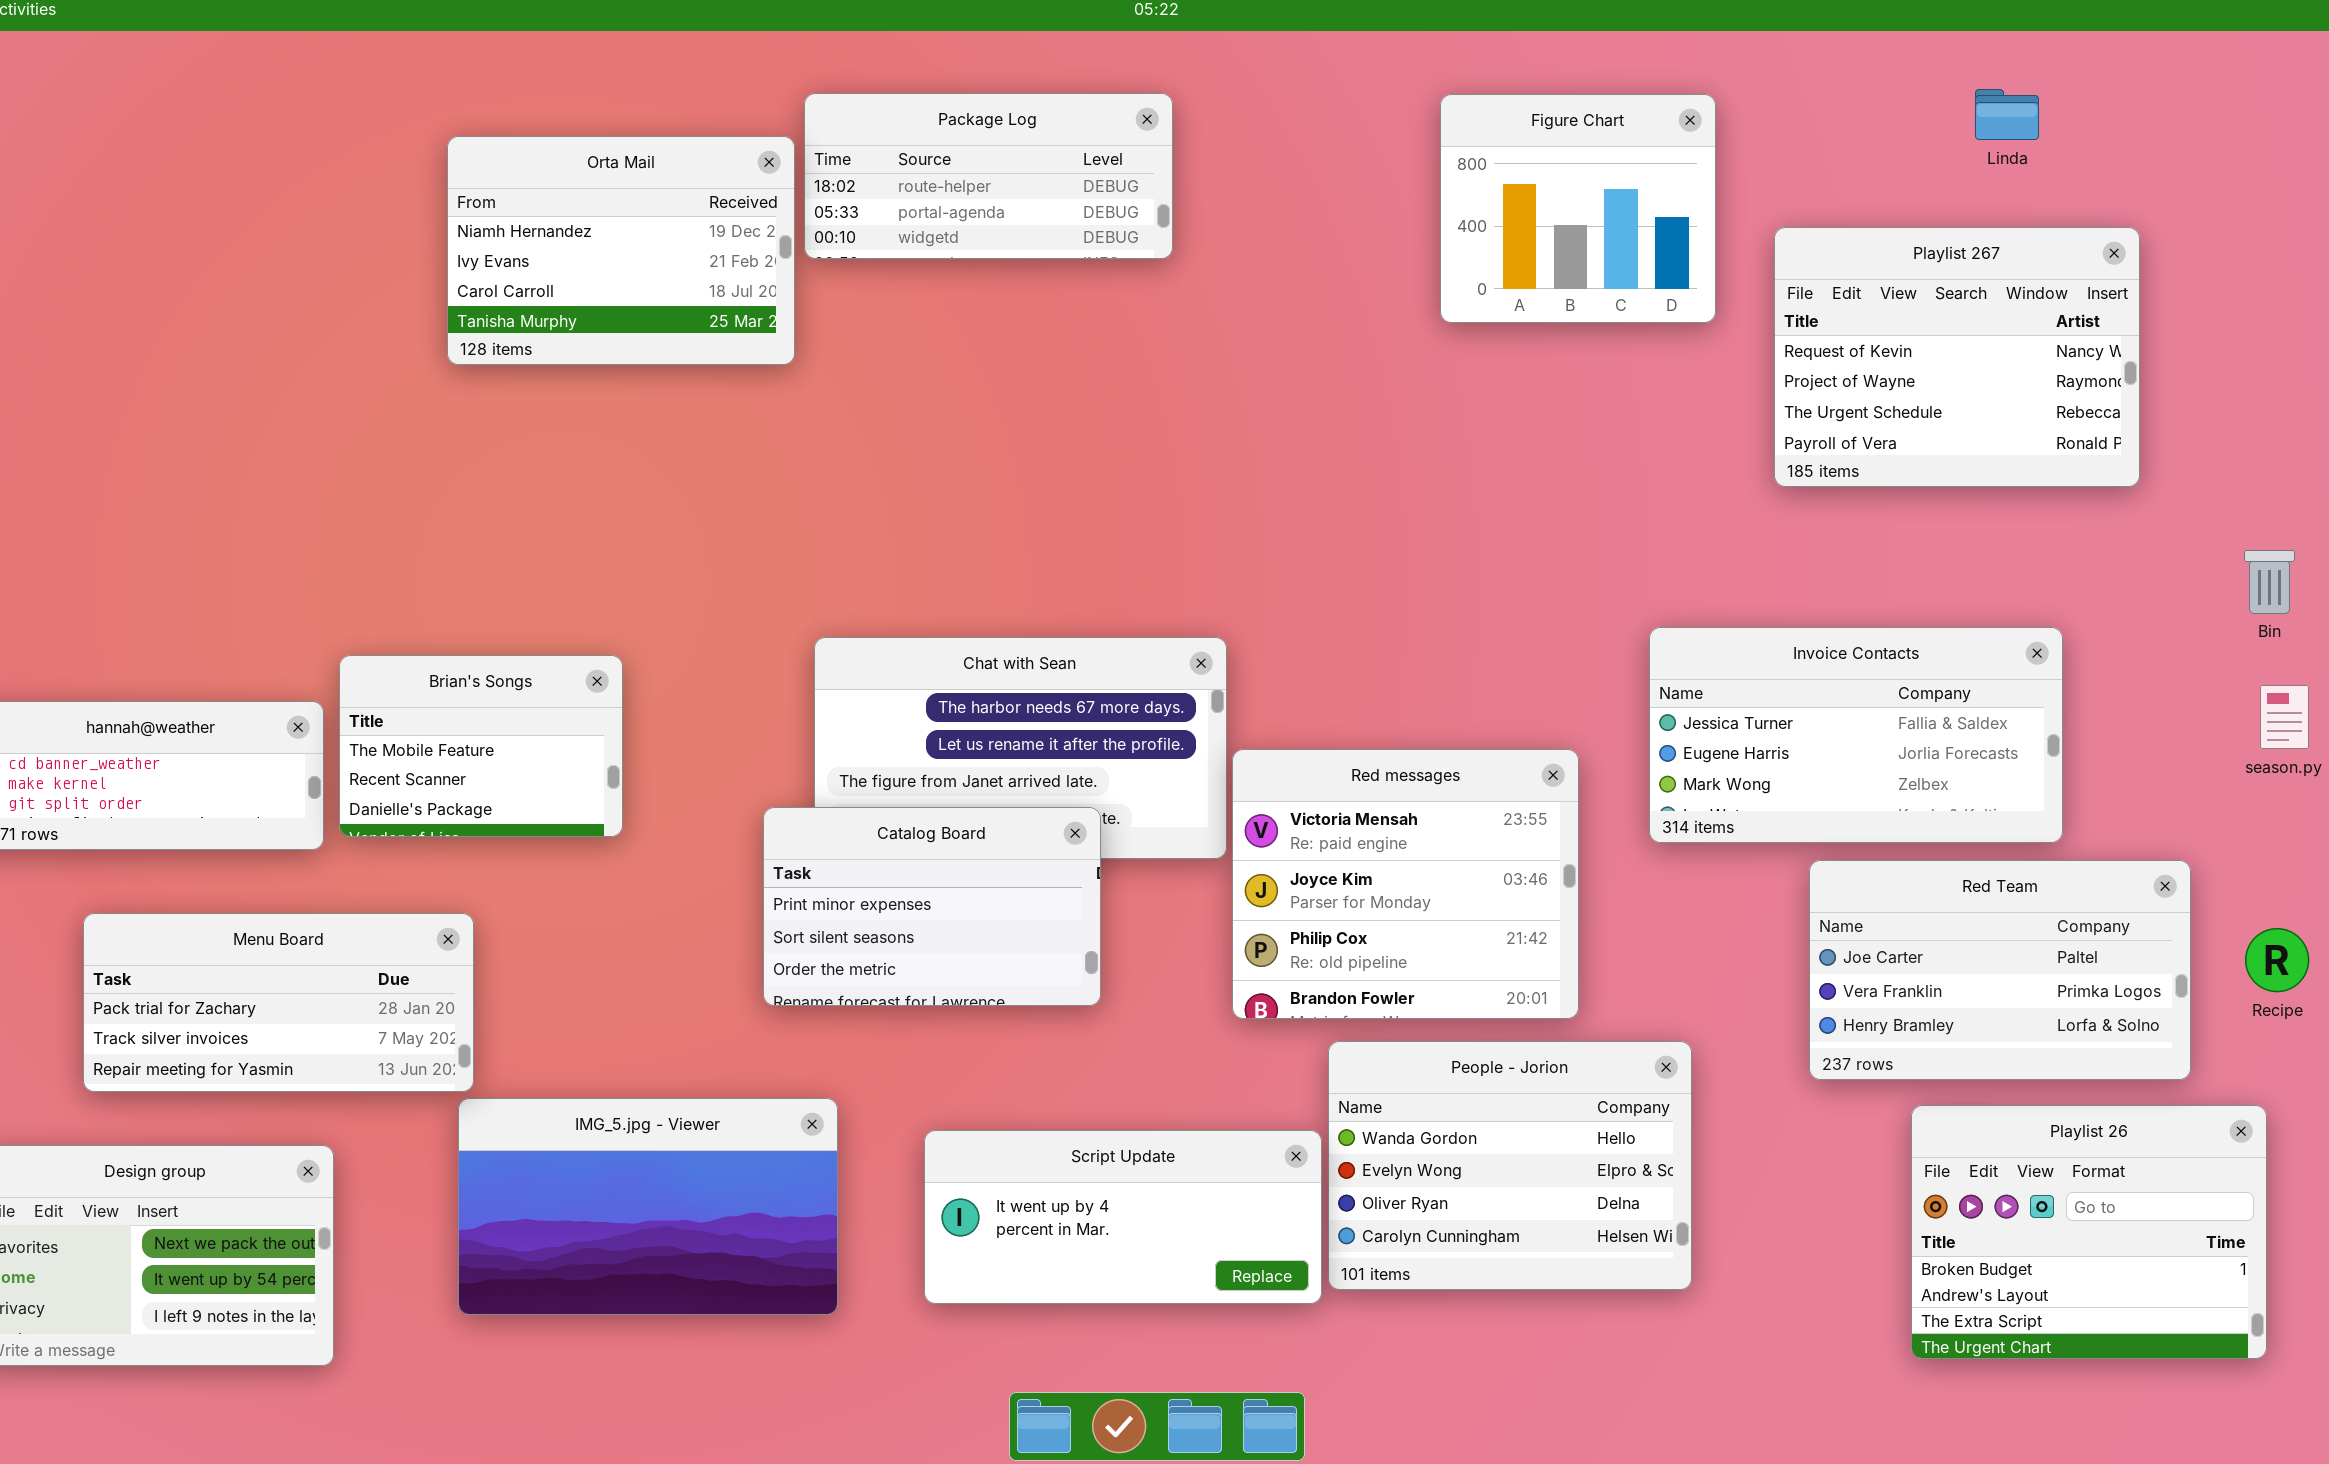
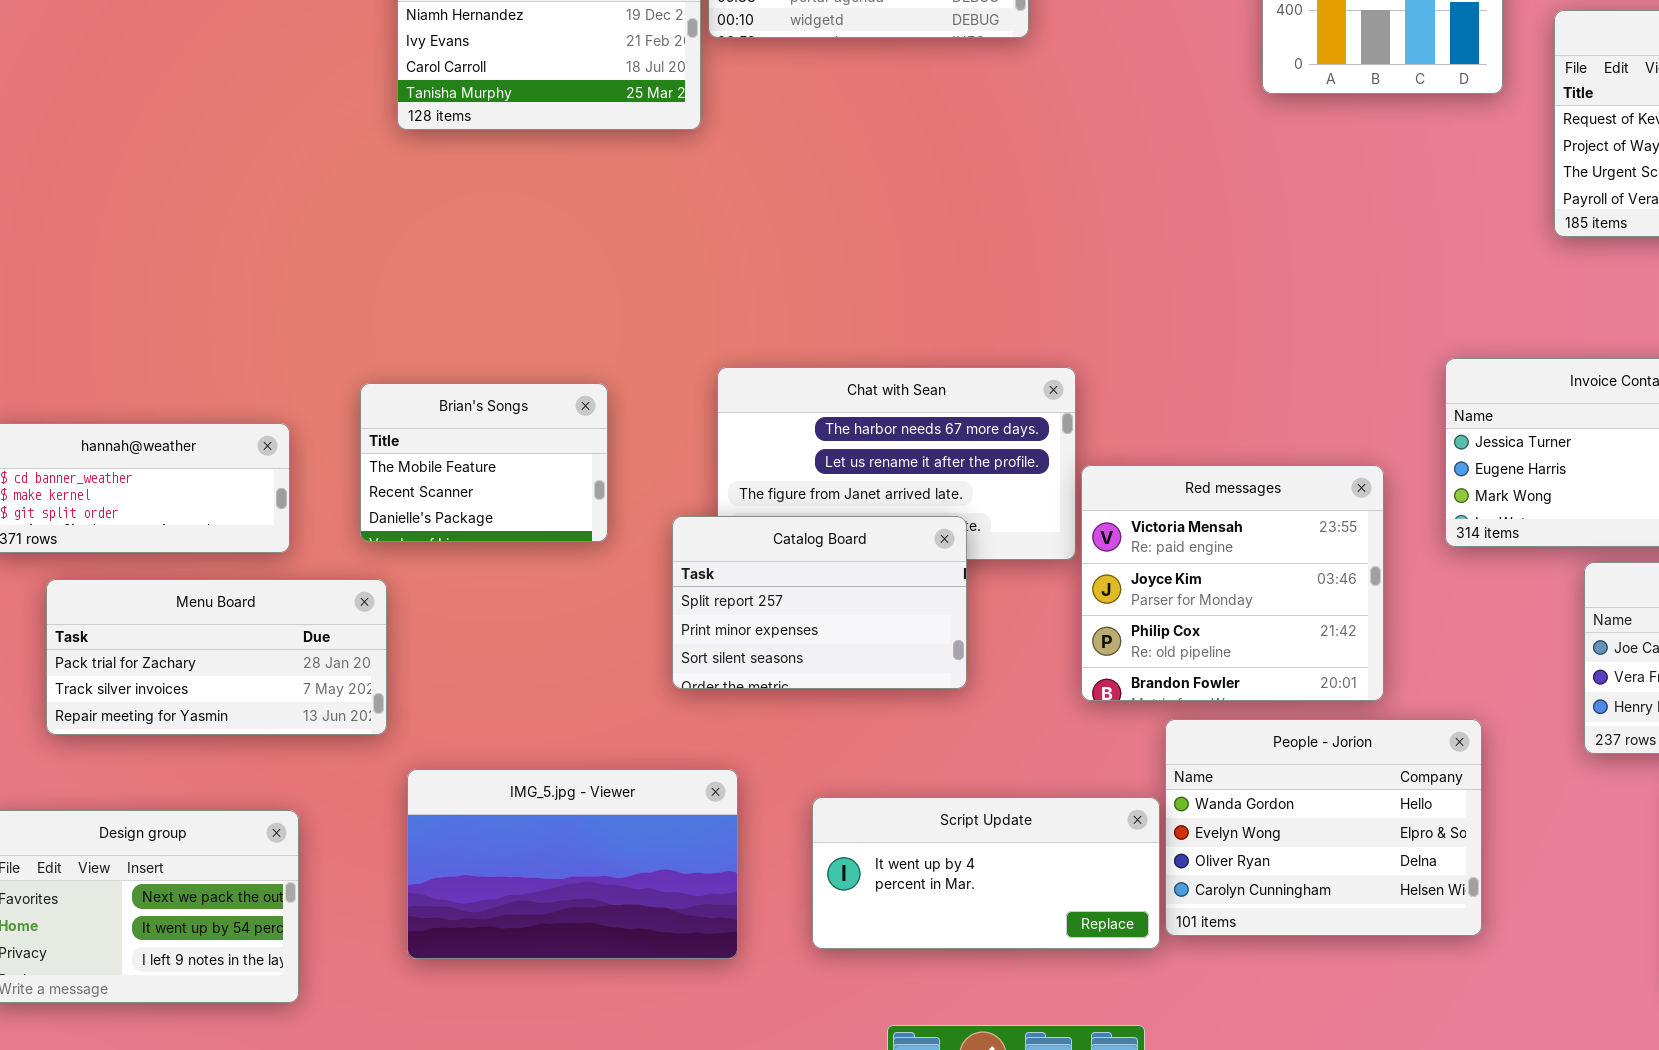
Brian's Songs: [339,655,623,837] -> [360,383,608,542], moved
Catalog Board: [763,807,1101,1006] -> [672,516,967,689], scrolled up 1 row
Menu Board: [83,913,474,1092] -> [46,579,387,735], moved

